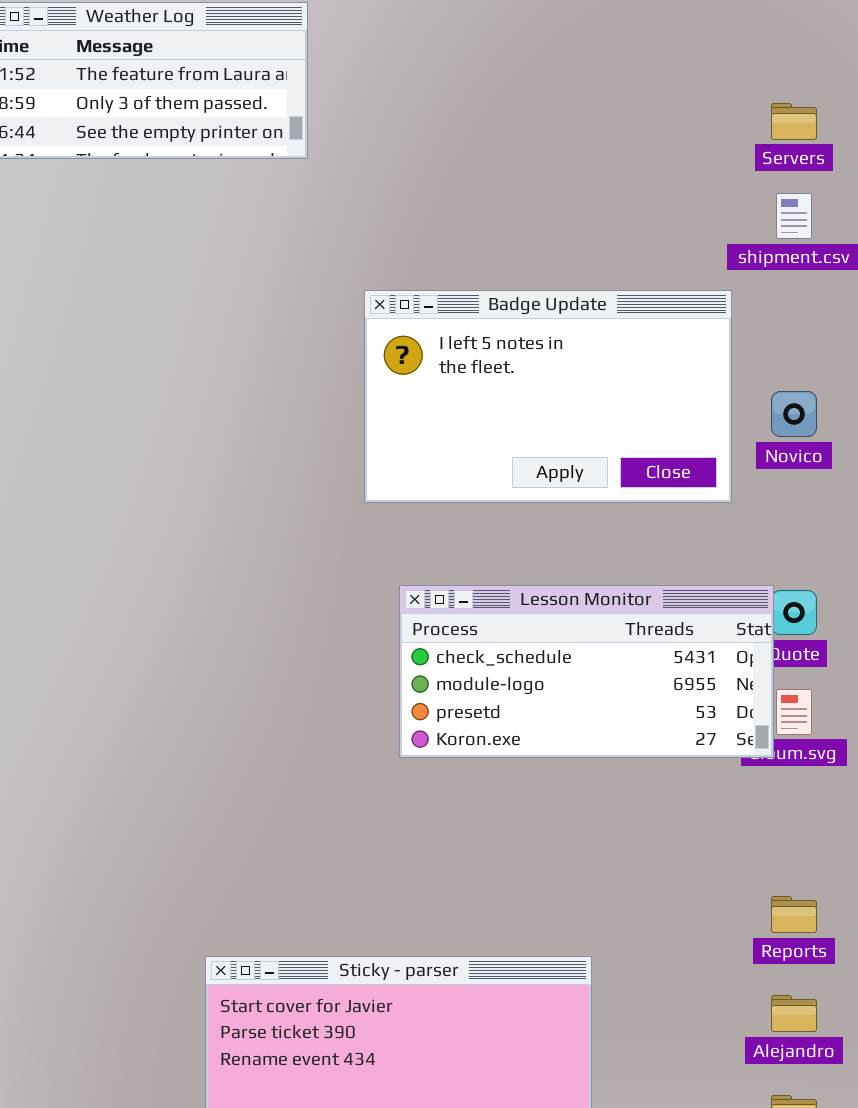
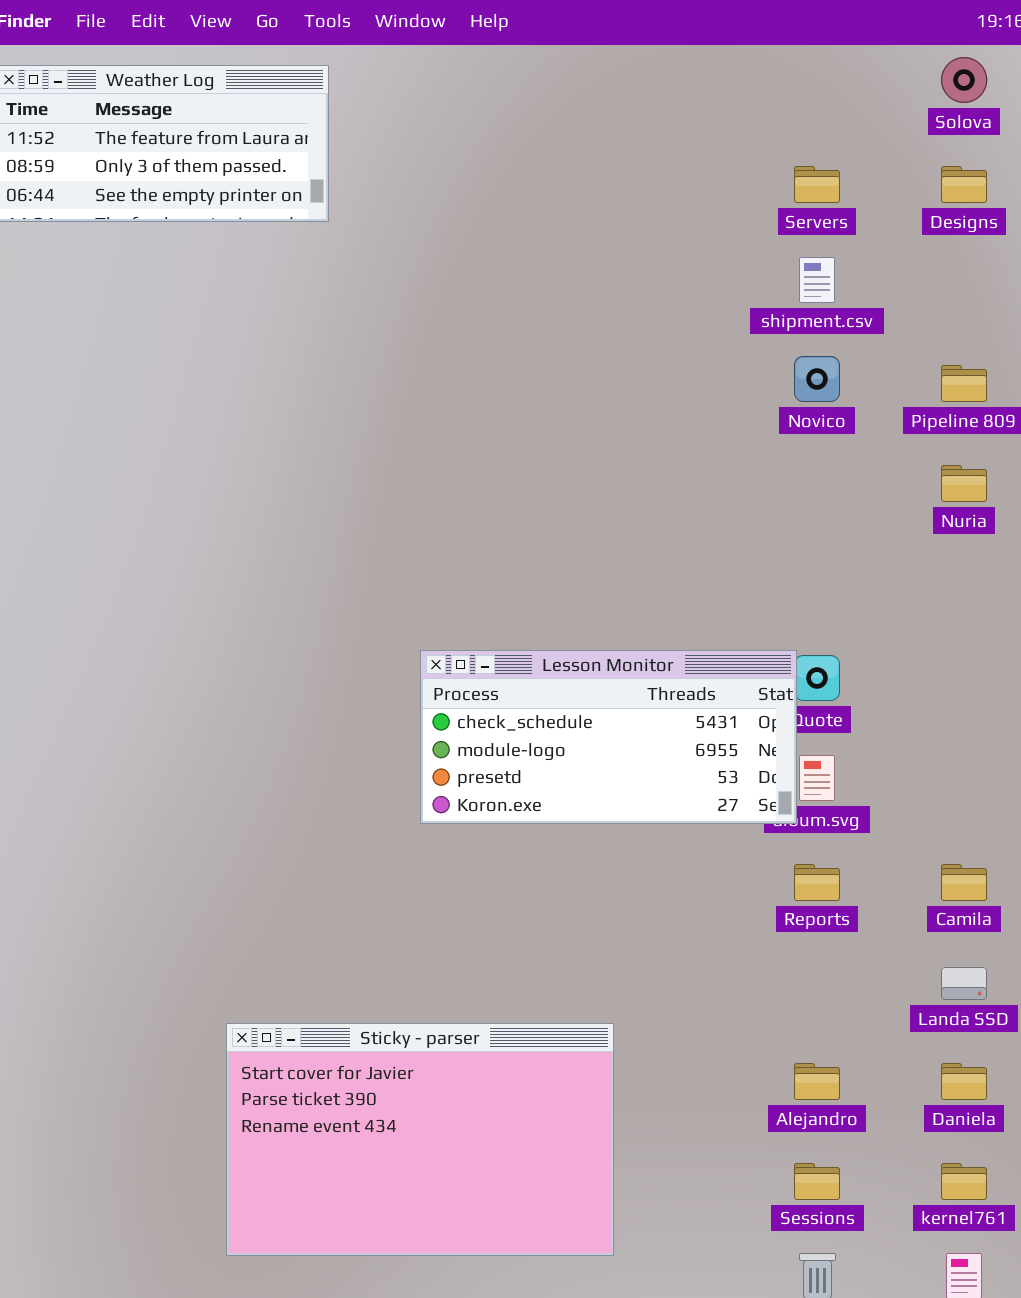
Badge Update: [364,290,732,503] -> none, closed
Novico: [771,391,817,437] -> [794,356,840,402], moved
Reports: [771,896,817,933] -> [794,864,840,901], moved

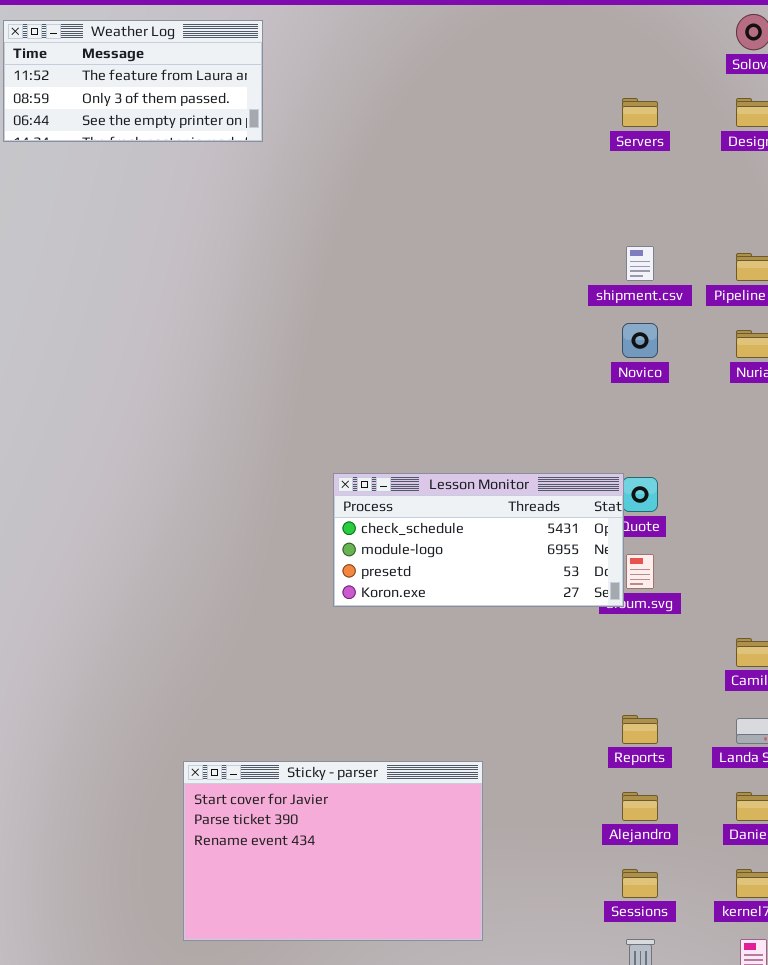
shipment.csv: [799,257,835,303] -> [626,246,654,281], moved
Novico: [794,356,840,402] -> [622,323,658,358], moved
Reports: [794,864,840,901] -> [622,715,658,744], moved

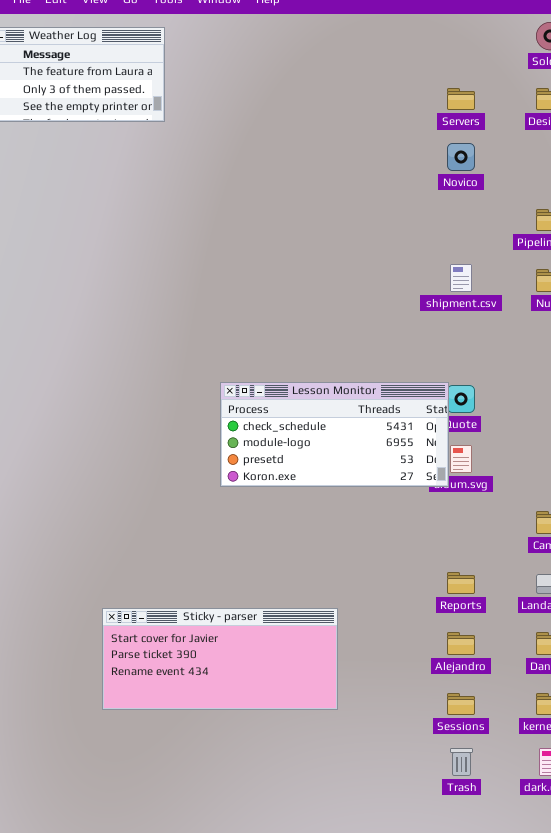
shipment.csv: [626,246,654,281] -> [450,264,472,292], moved
Novico: [622,323,658,358] -> [447,143,475,171], moved
Sticky - parser: [183,761,483,941] -> [102,608,338,710], resized

